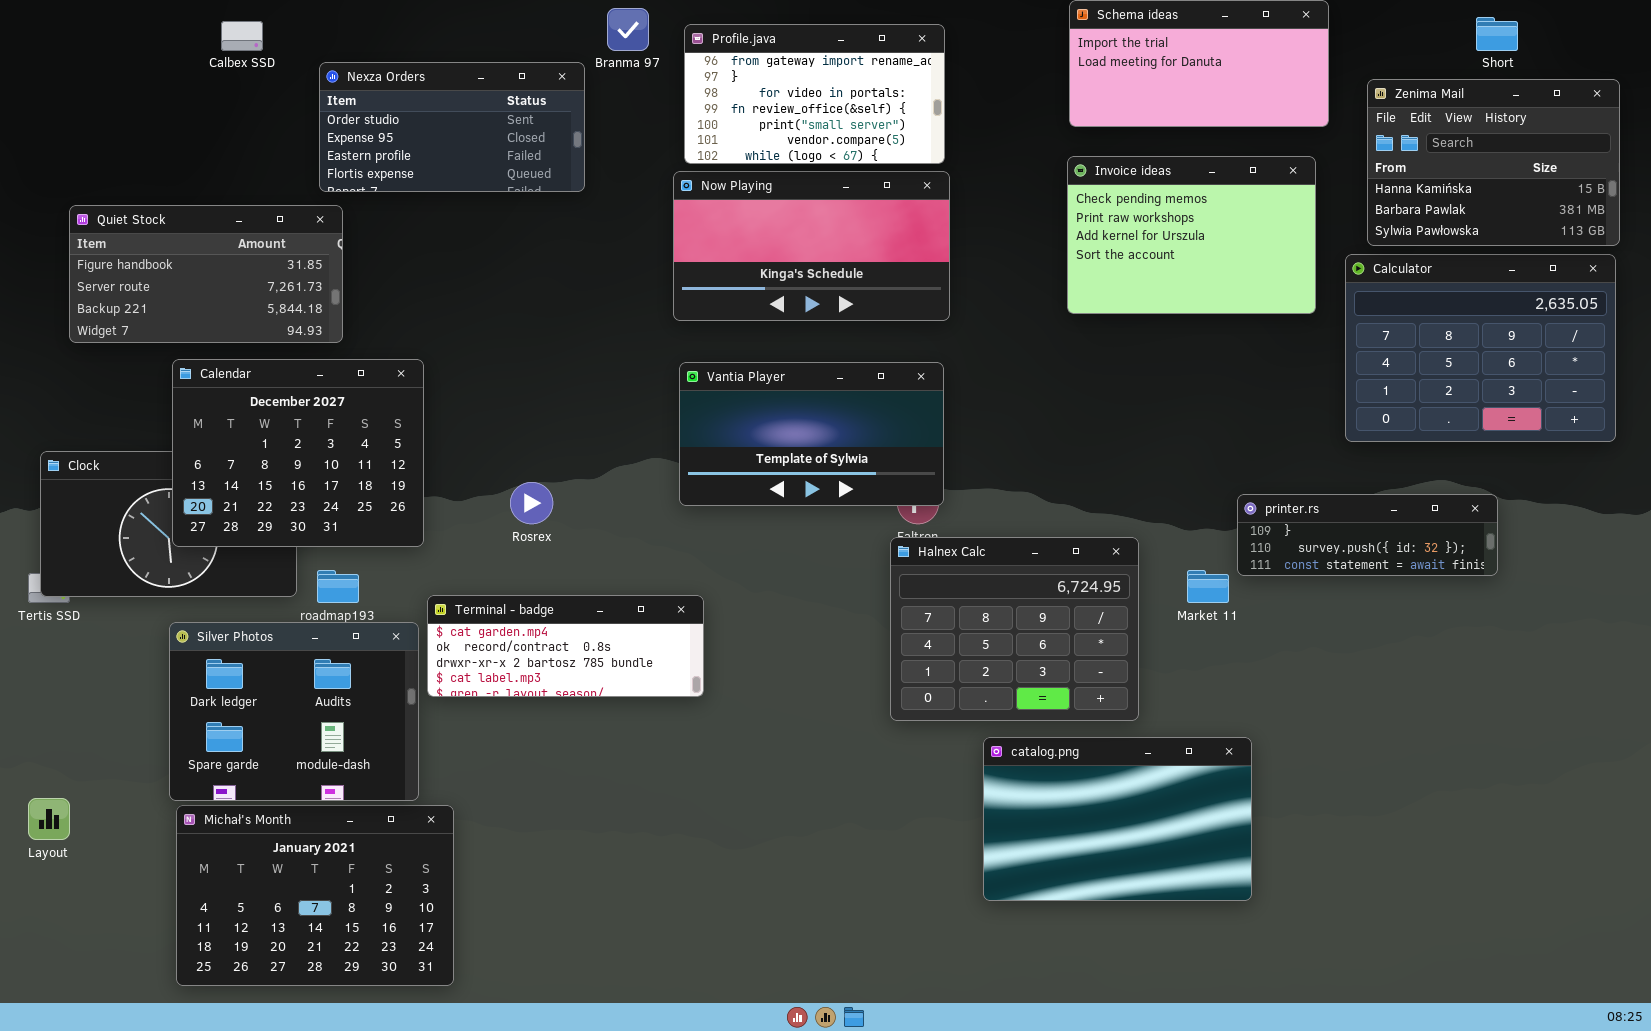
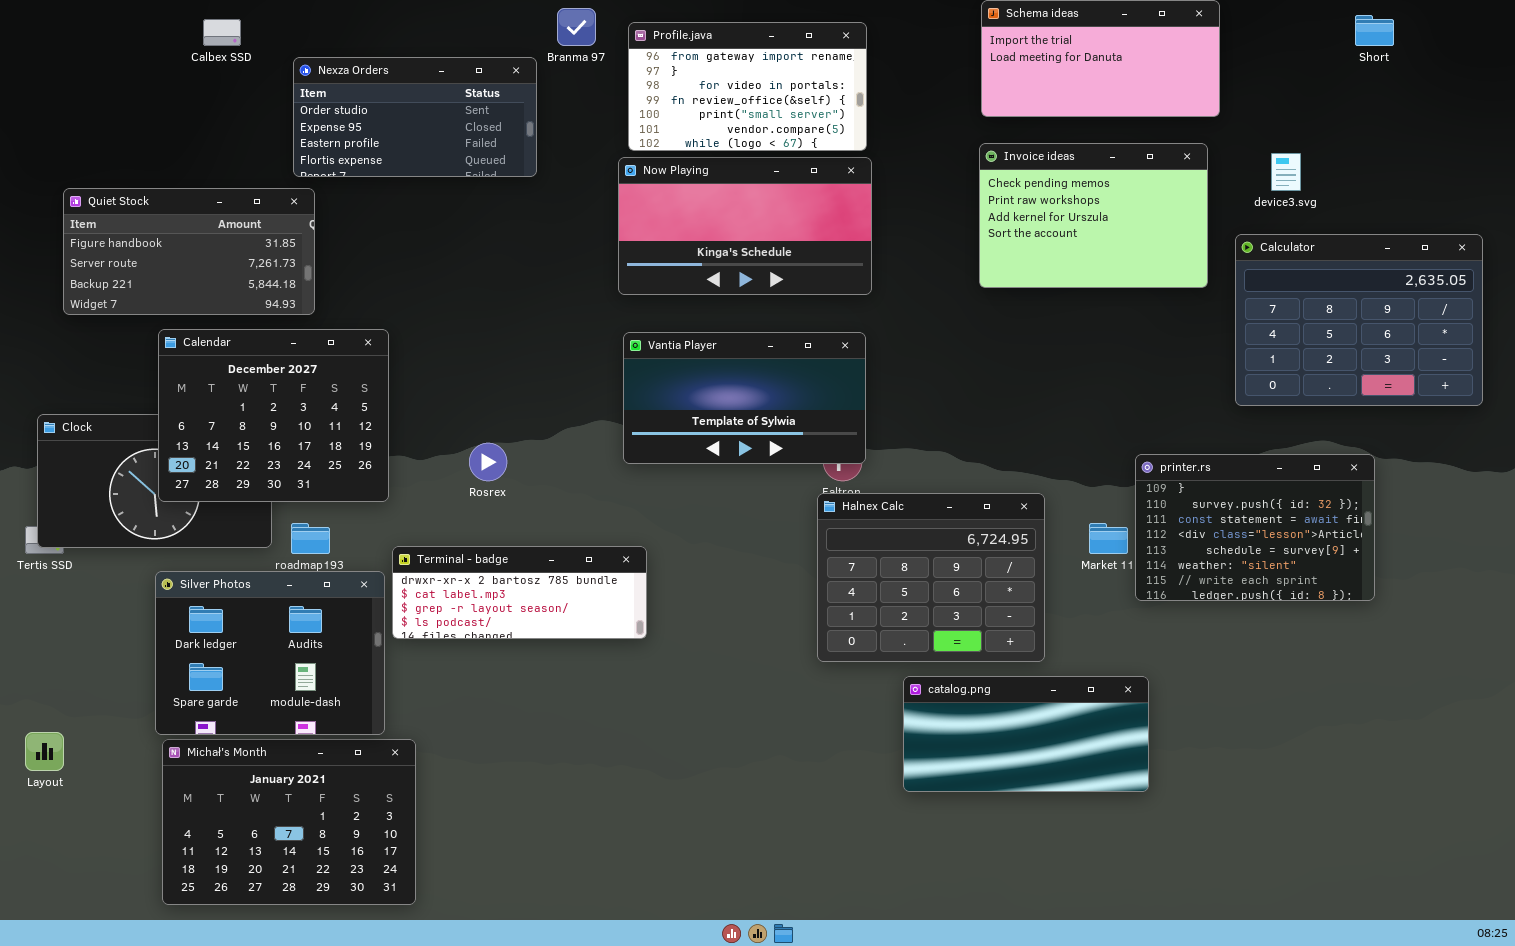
Zenima Mail: [1367,79,1620,246] -> none, closed
printer.rs: [1237,494,1498,576] -> [1135,454,1375,601], resized
Terminal - badge: [427,595,704,697] -> [392,546,647,639], scrolled down 2 rows
catalog.png: [983,737,1252,901] -> [903,676,1149,792], resized

